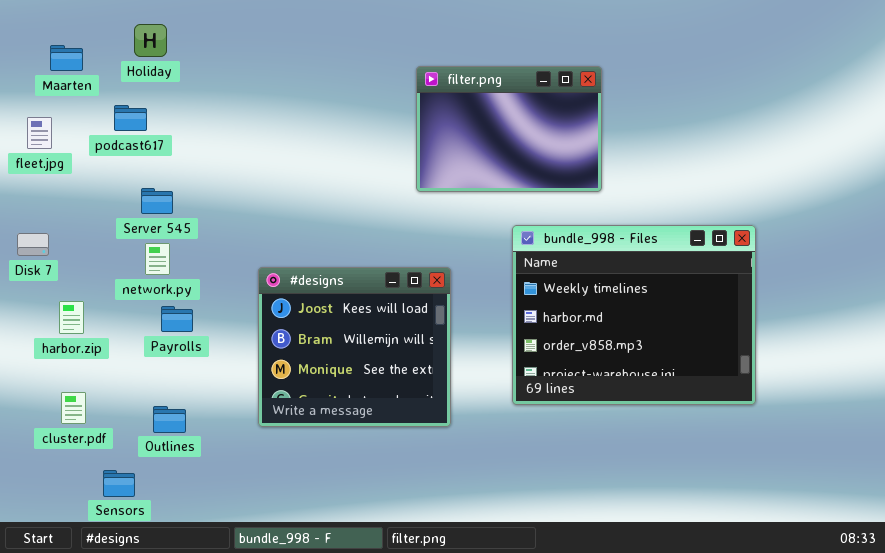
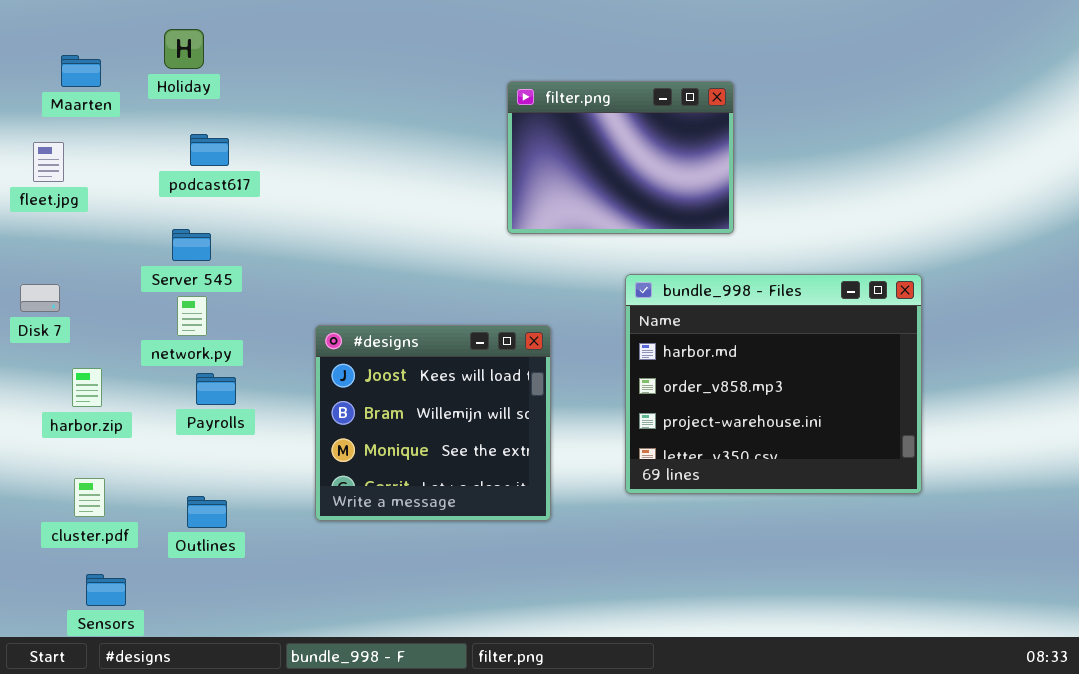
podcast617: [114,105,147,131] -> [190,134,229,166], moved
bundle_998 - Files: [512,225,756,405] -> [625,274,922,494], scrolled down 1 row
Sensors: [103,470,135,497] -> [86,574,126,606], moved

